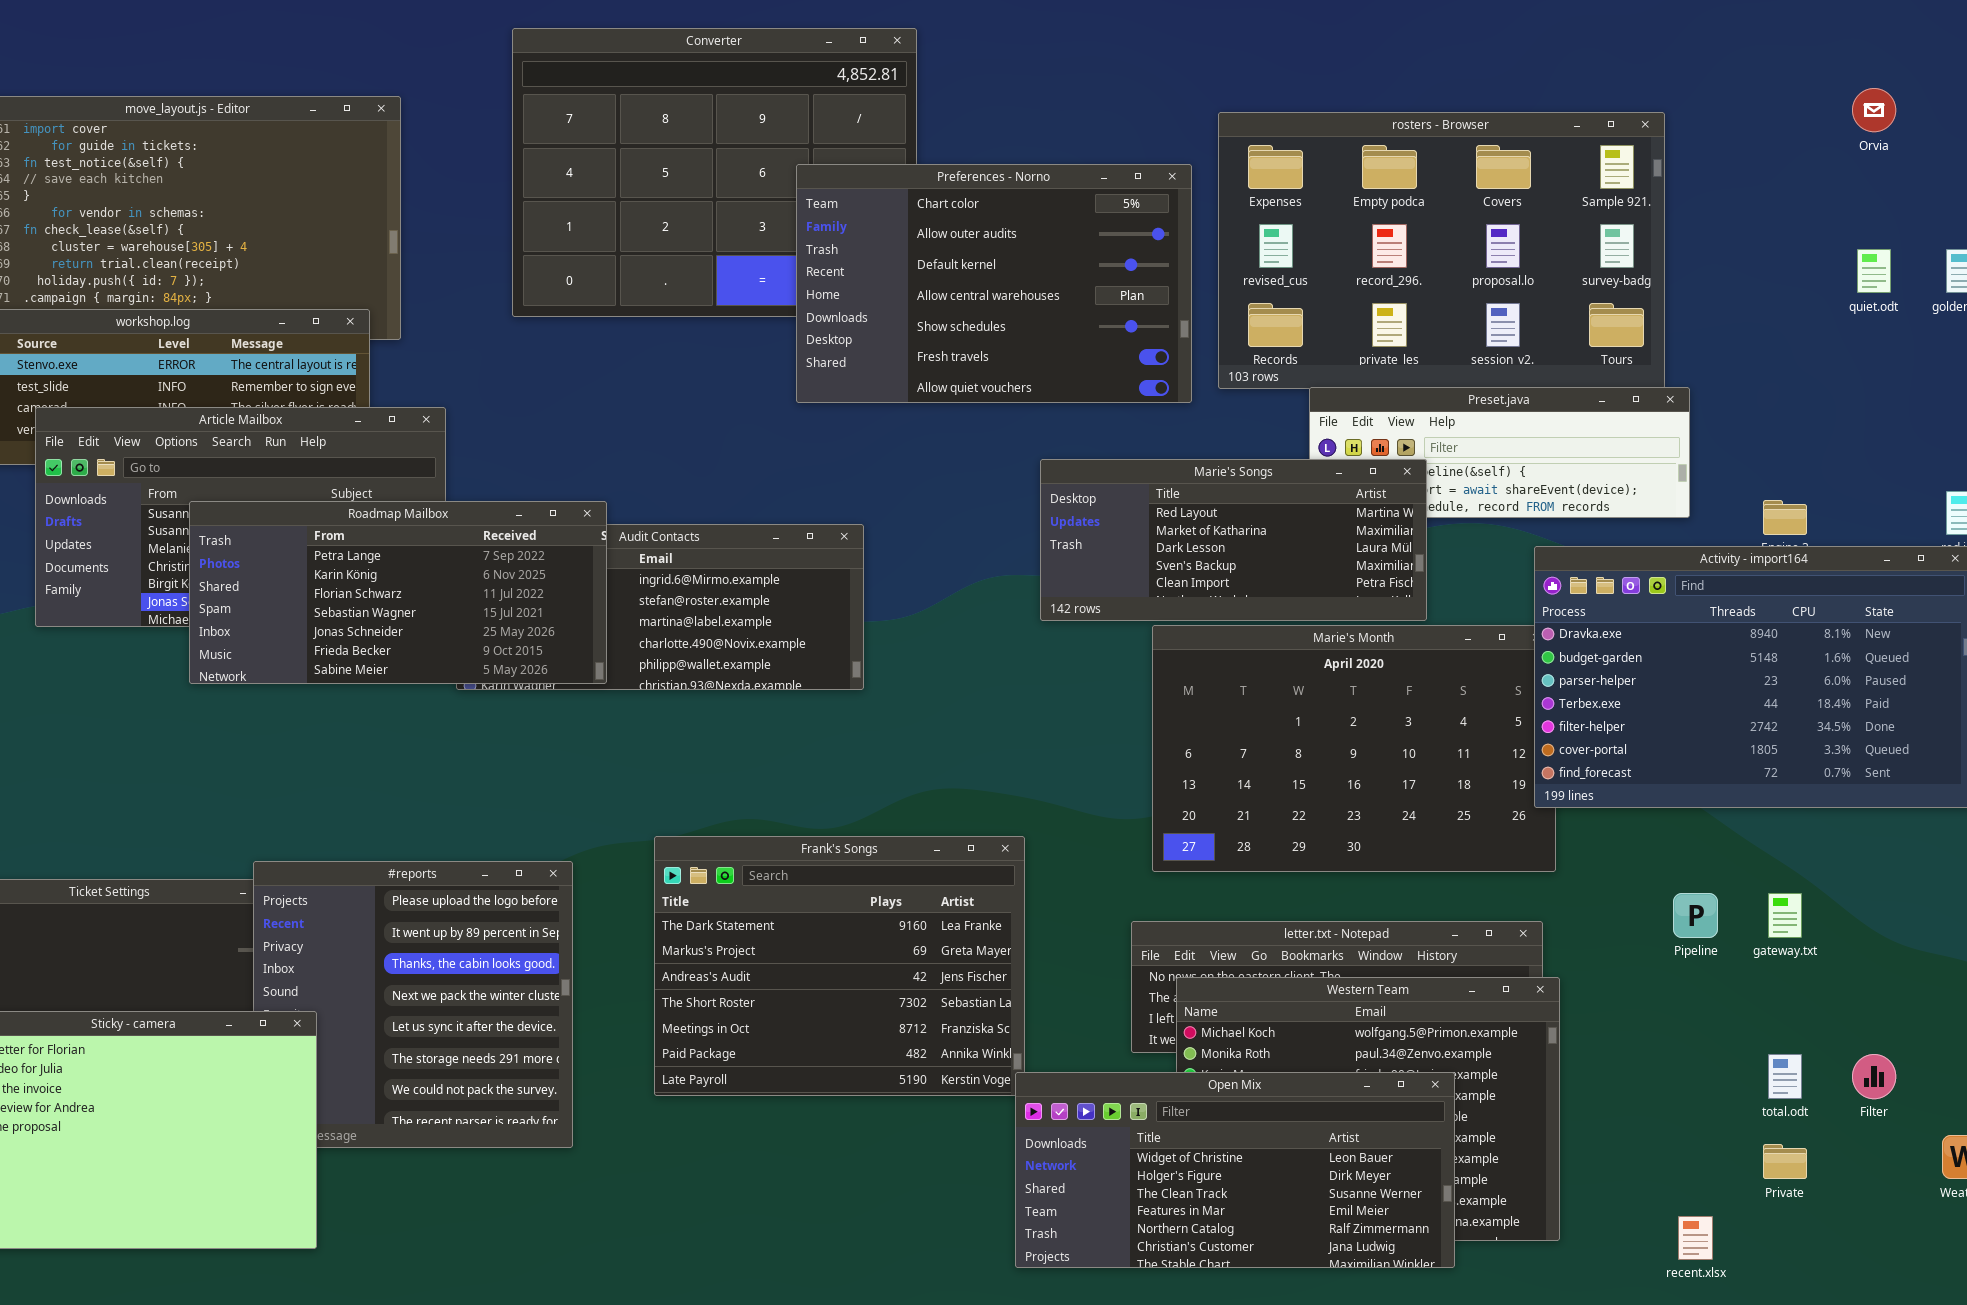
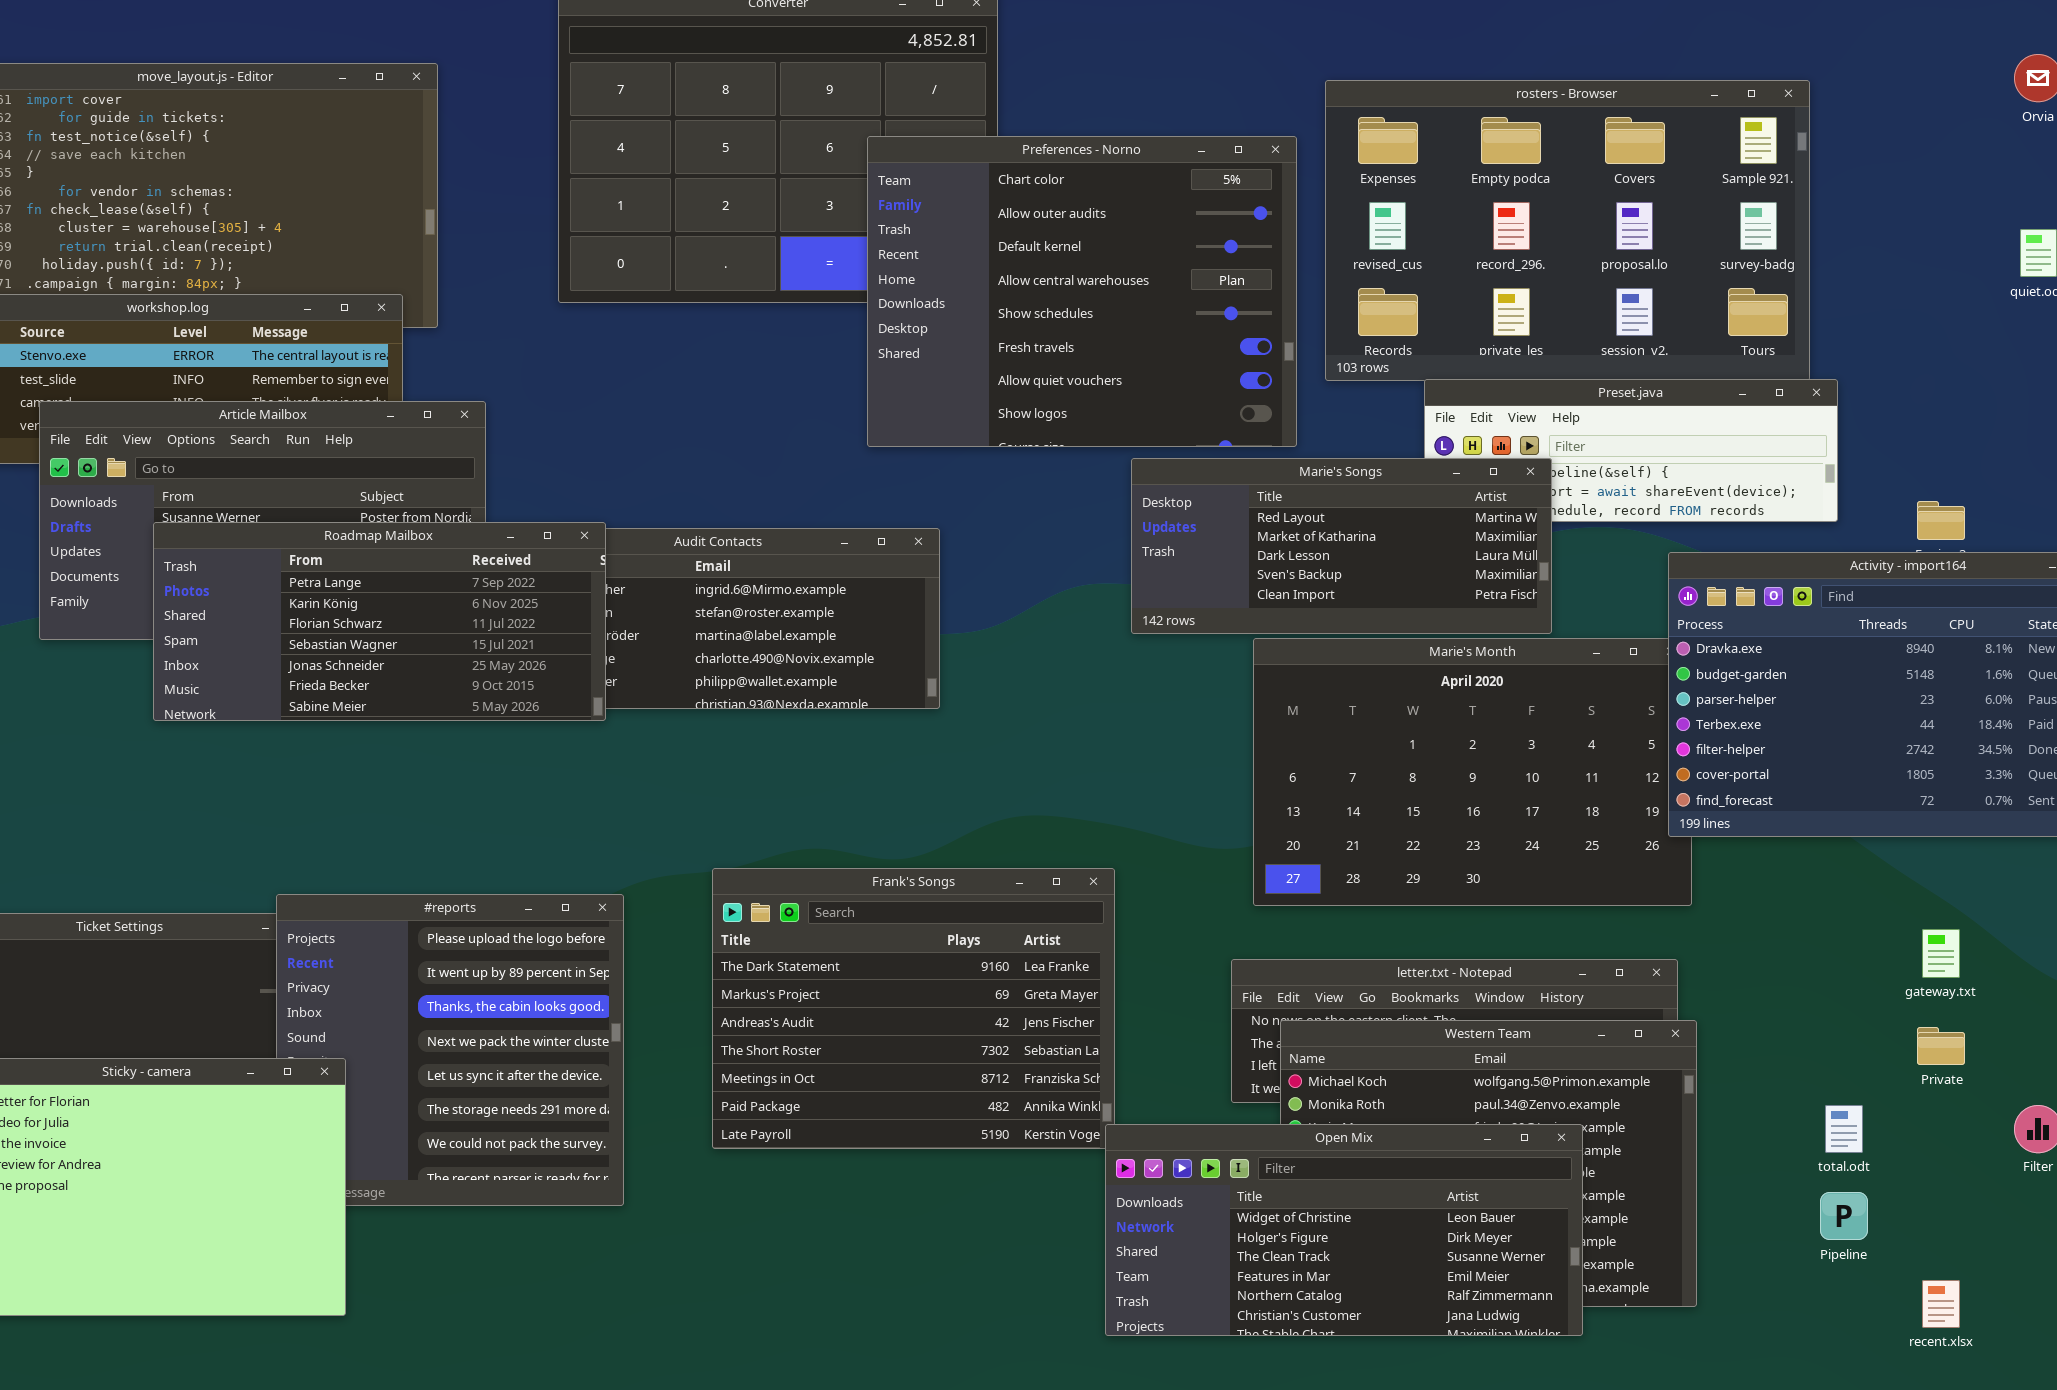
Preferences - Norno: [796,164,1192,403] -> [867,136,1297,447], resized
Roadmap Mailbox: [189,501,607,684] -> [153,522,606,721], moved
Pipeline: [1673,893,1718,938] -> [1820,1192,1868,1240], moved
total.odt: [1768,1054,1802,1099] -> [1825,1105,1863,1153], moved
Private: [1763,1144,1807,1179] -> [1917,1027,1965,1065], moved
recent.xlsx: [1678,1216,1713,1260] -> [1922,1280,1960,1328], moved

